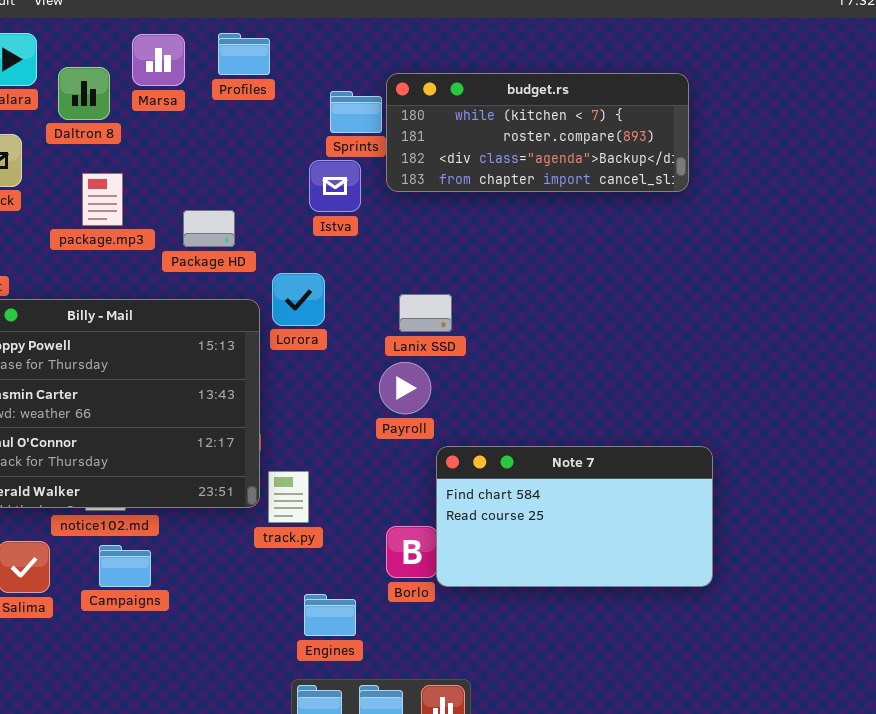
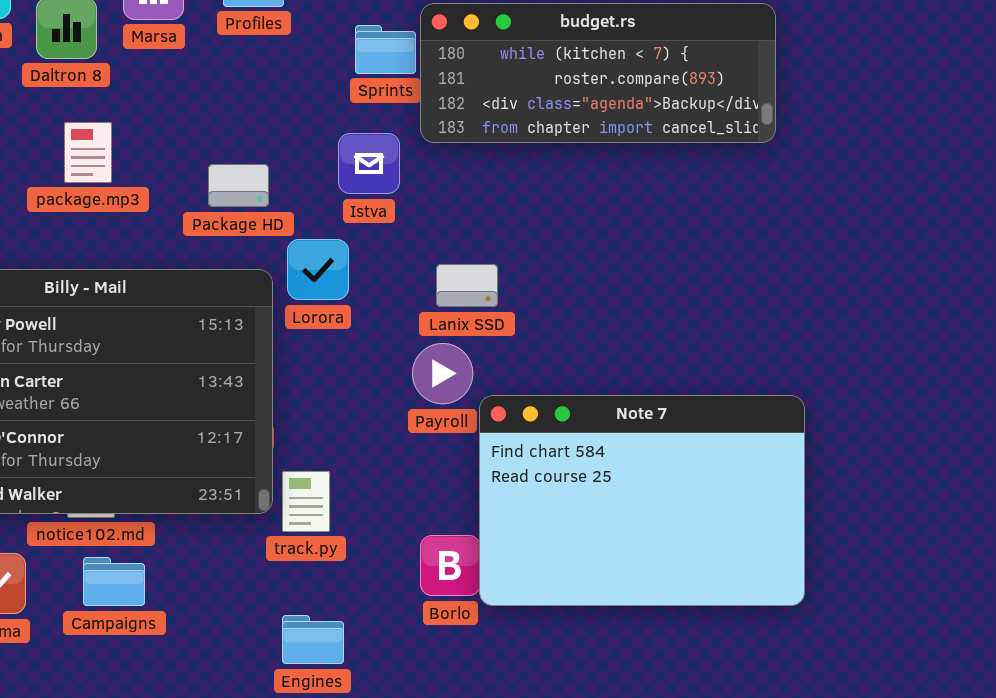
Istva: [309,160,361,212] -> [338,133,400,194], moved
Package HD: [183,210,235,247] -> [208,164,269,207], moved
Note 7: [436,446,713,587] -> [479,395,805,606], resized
Engines: [304,594,356,636] -> [282,615,344,664], moved

